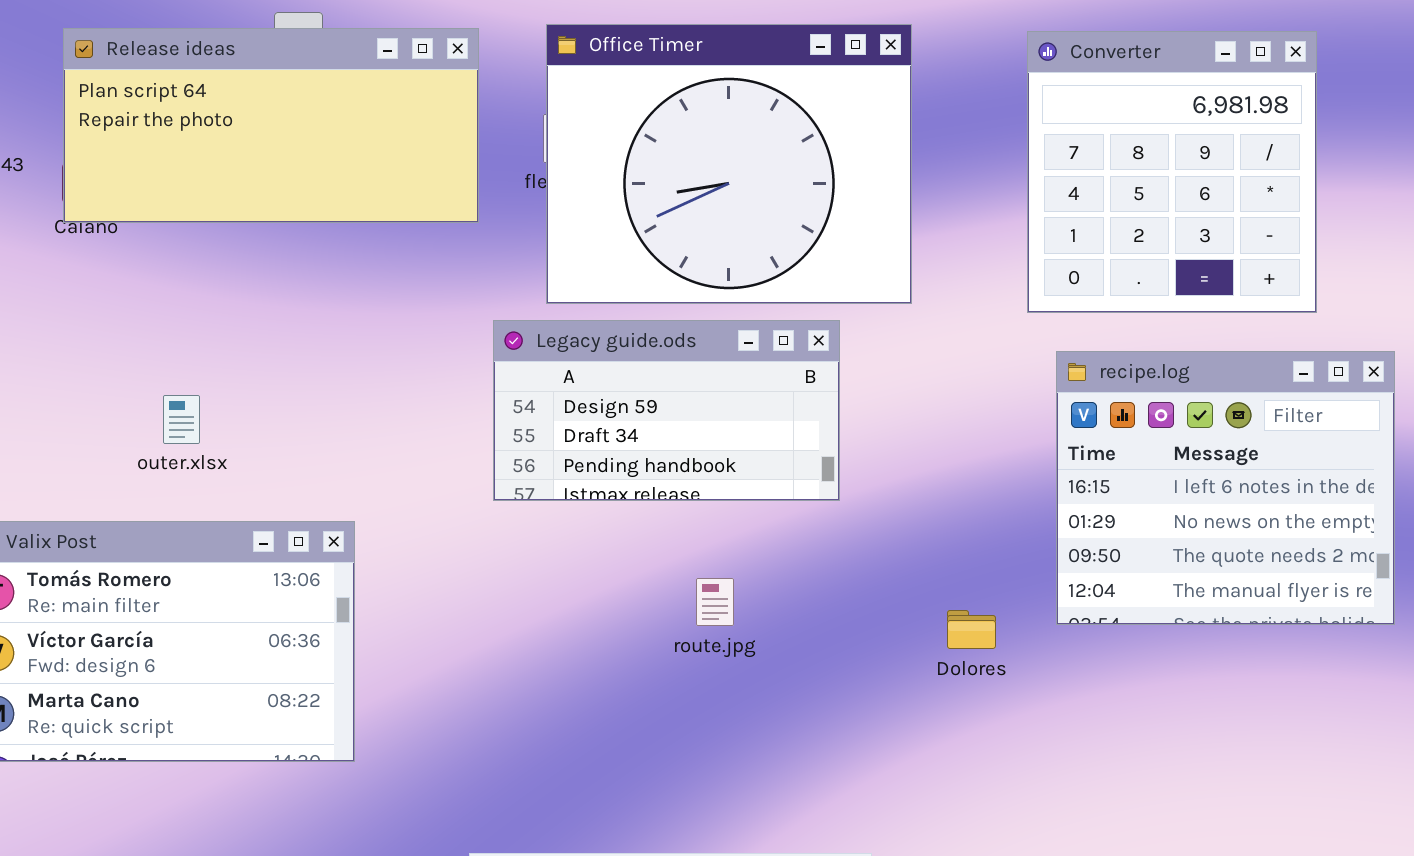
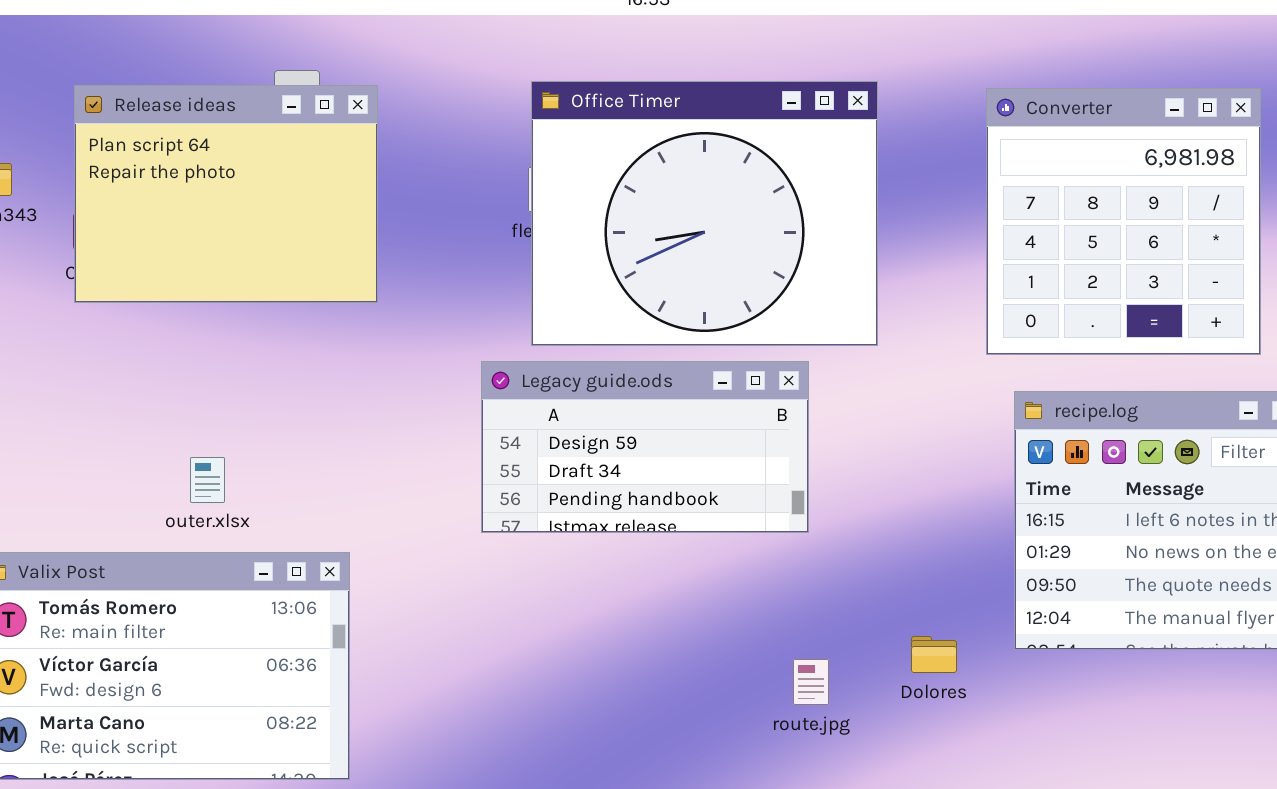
Release ideas: [63,28,479,223] -> [74,85,378,303], resized
outer.xlsx: [163,395,200,444] -> [190,457,225,503], moved
route.jpg: [696,578,734,626] -> [793,659,829,705], moved

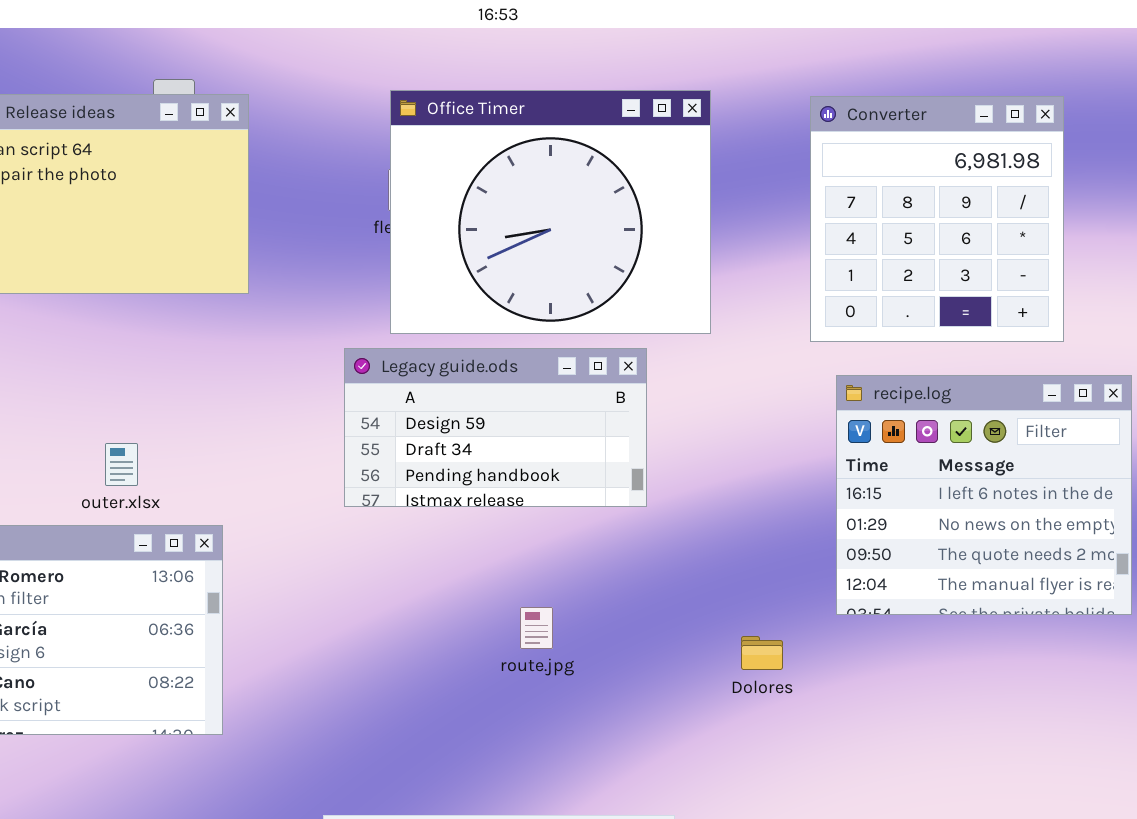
outer.xlsx: [190,457,225,503] -> [105,443,138,486], moved
Dolores: [911,636,957,673] -> [741,636,783,670], moved
route.jpg: [793,659,829,705] -> [520,607,553,649], moved

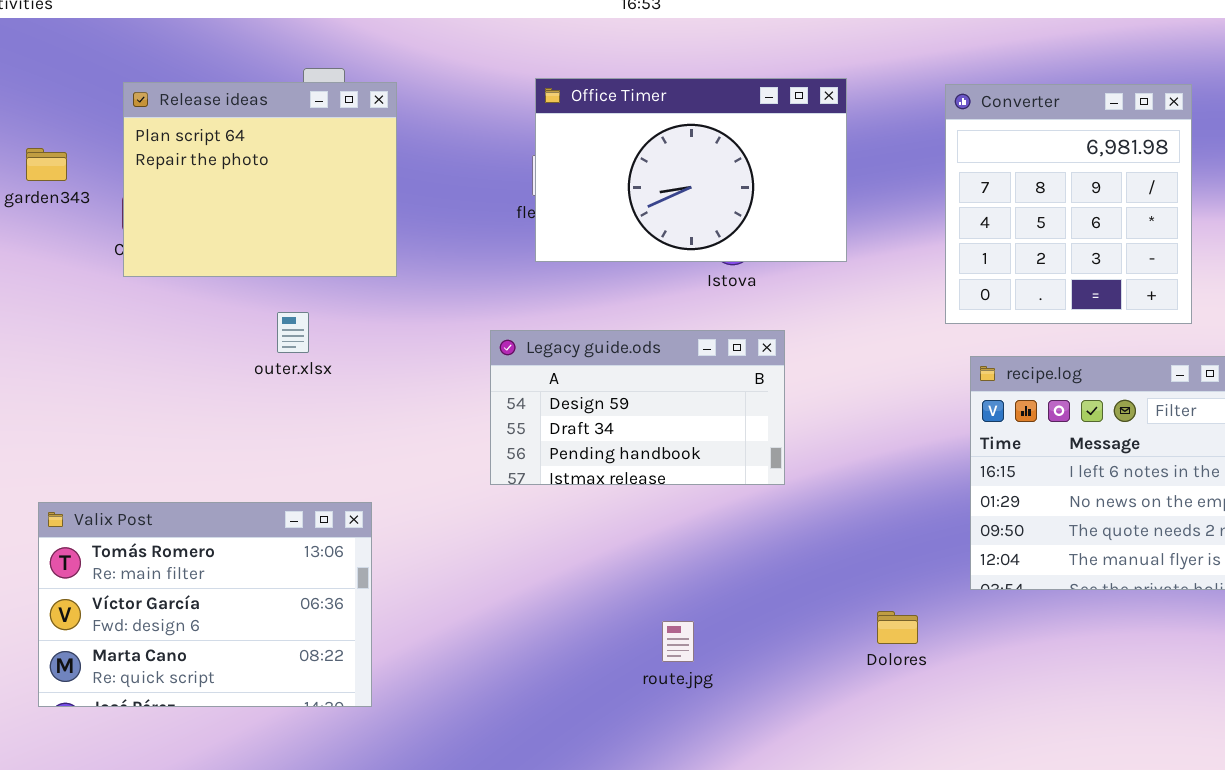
Office Timer: [390,90,711,334] -> [535,78,847,262], resized
outer.xlsx: [105,443,138,486] -> [277,312,309,353], moved
route.jpg: [520,607,553,649] -> [662,621,694,662], moved

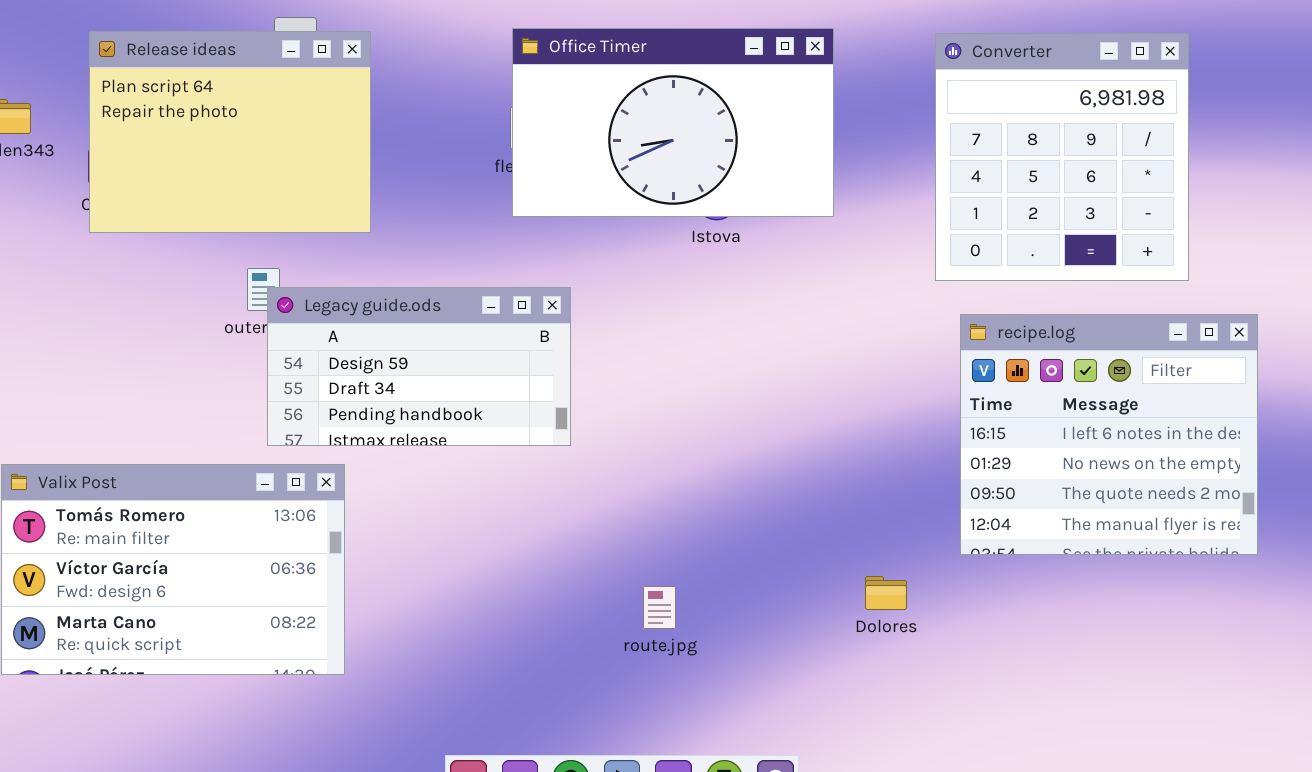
Legacy guide.ods: [490,330,785,485] -> [267,287,571,446], moved

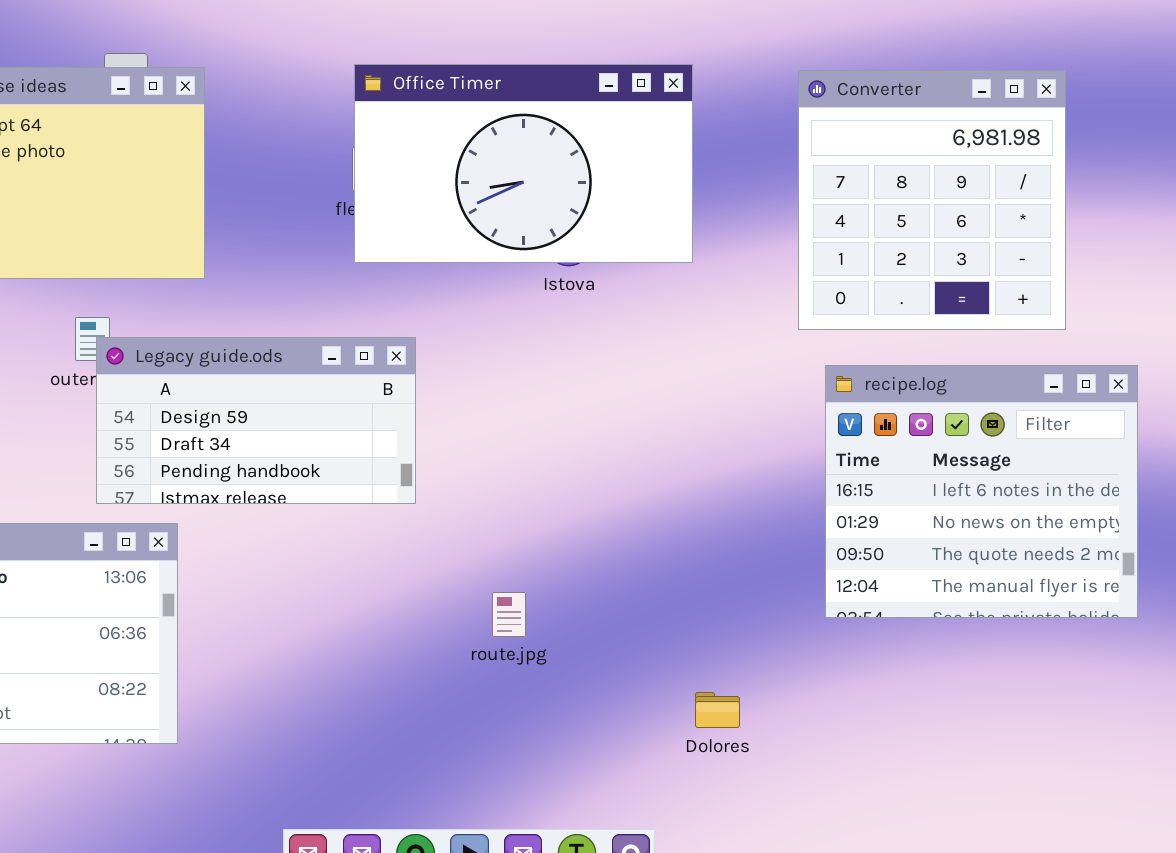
Dolores: [865,576,907,610] -> [695,692,740,728], moved
route.jpg: [643,586,676,629] -> [492,592,526,637], moved

